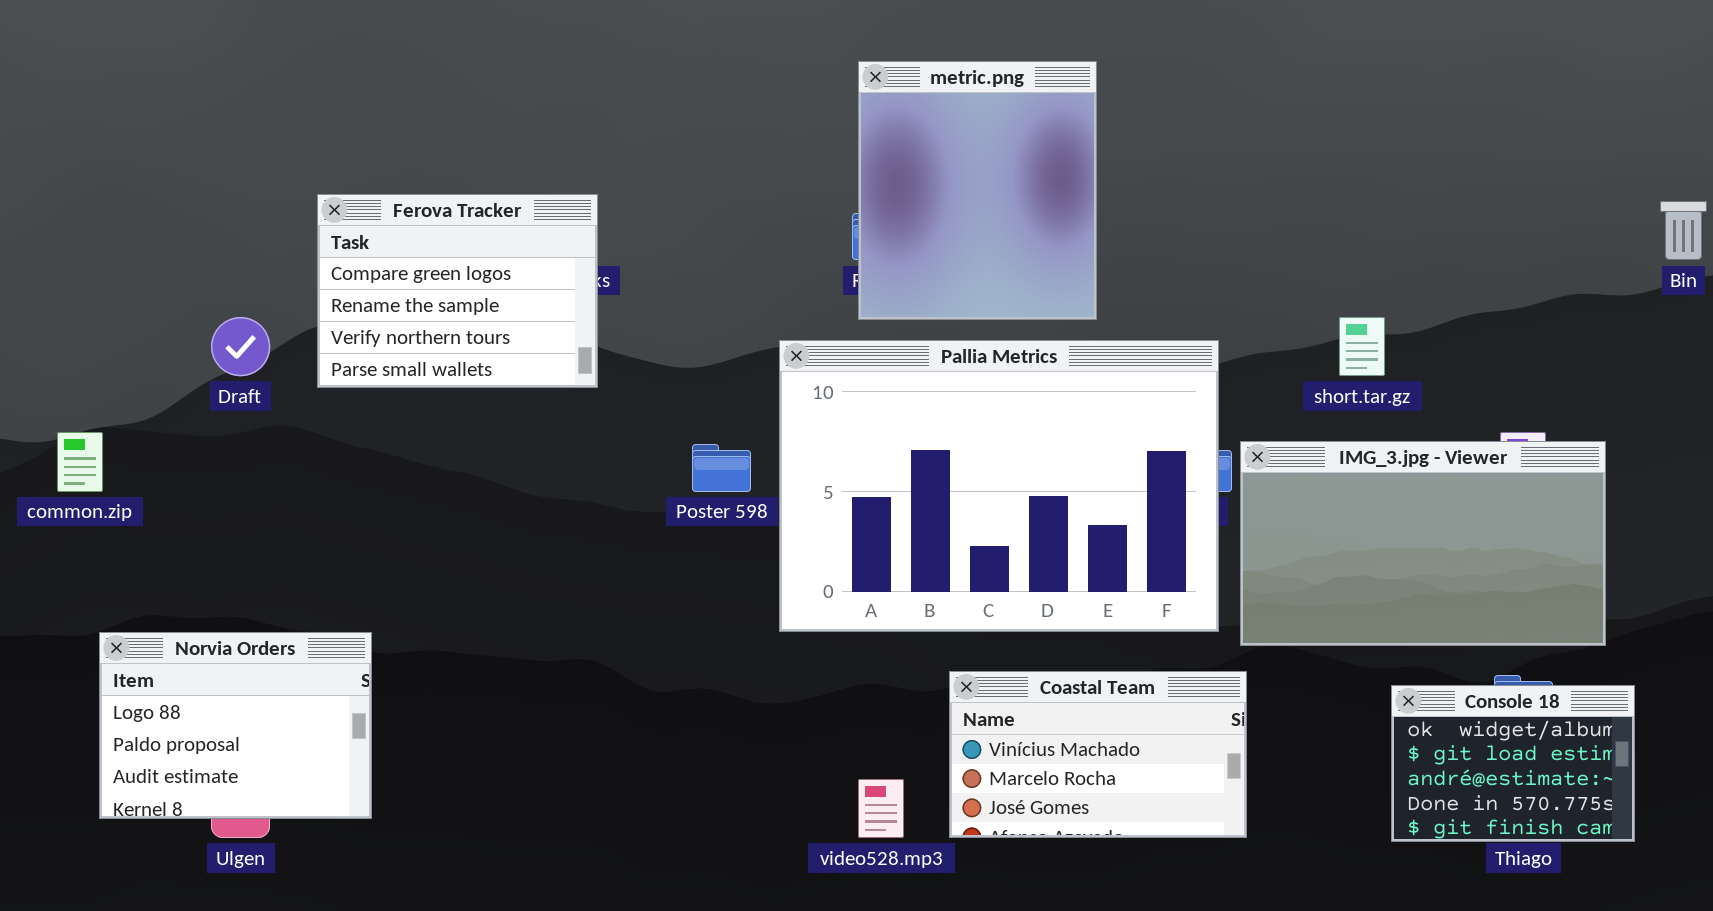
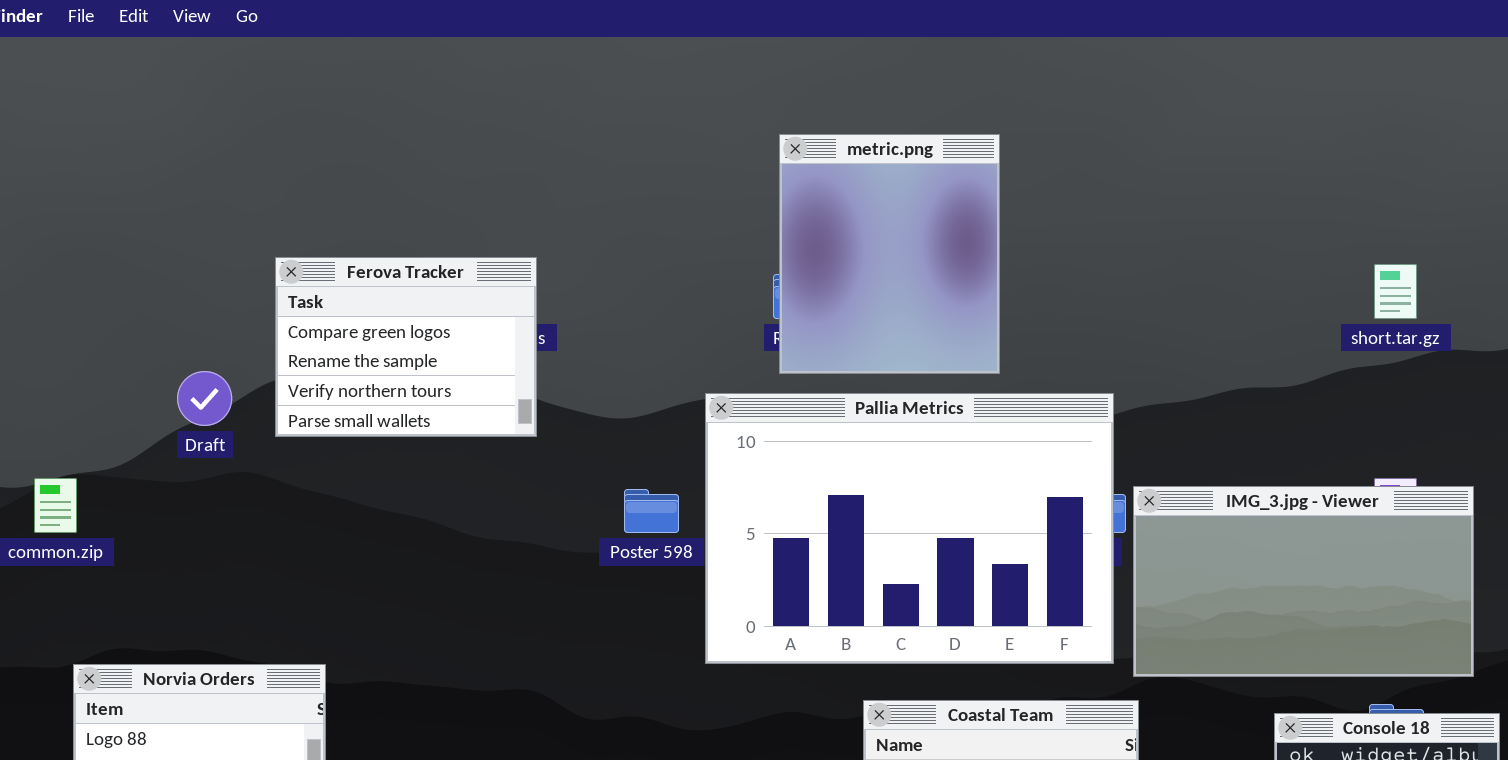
short.tar.gz: [1339,317,1385,376] -> [1374,264,1417,319], moved

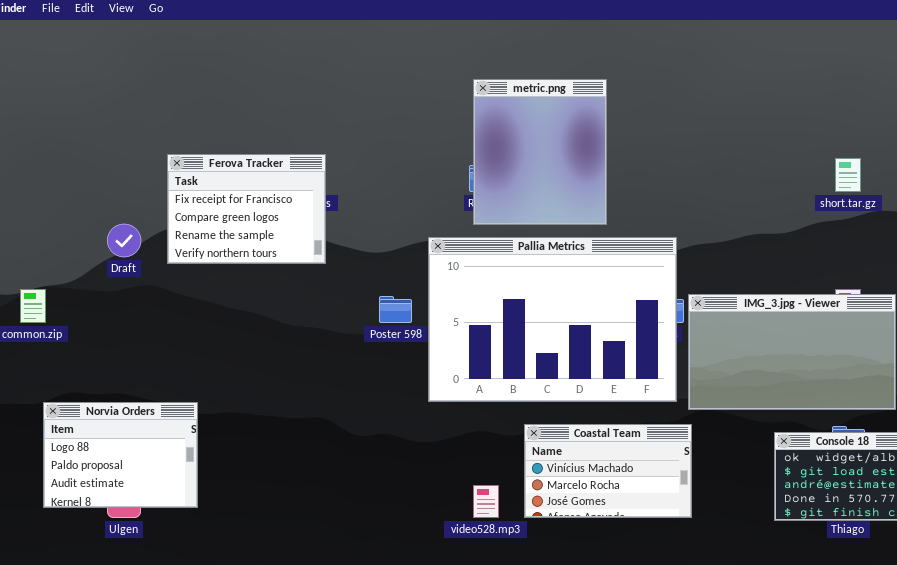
Ferova Tracker: [275,257,537,437] -> [167,154,326,264], scrolled up 1 row

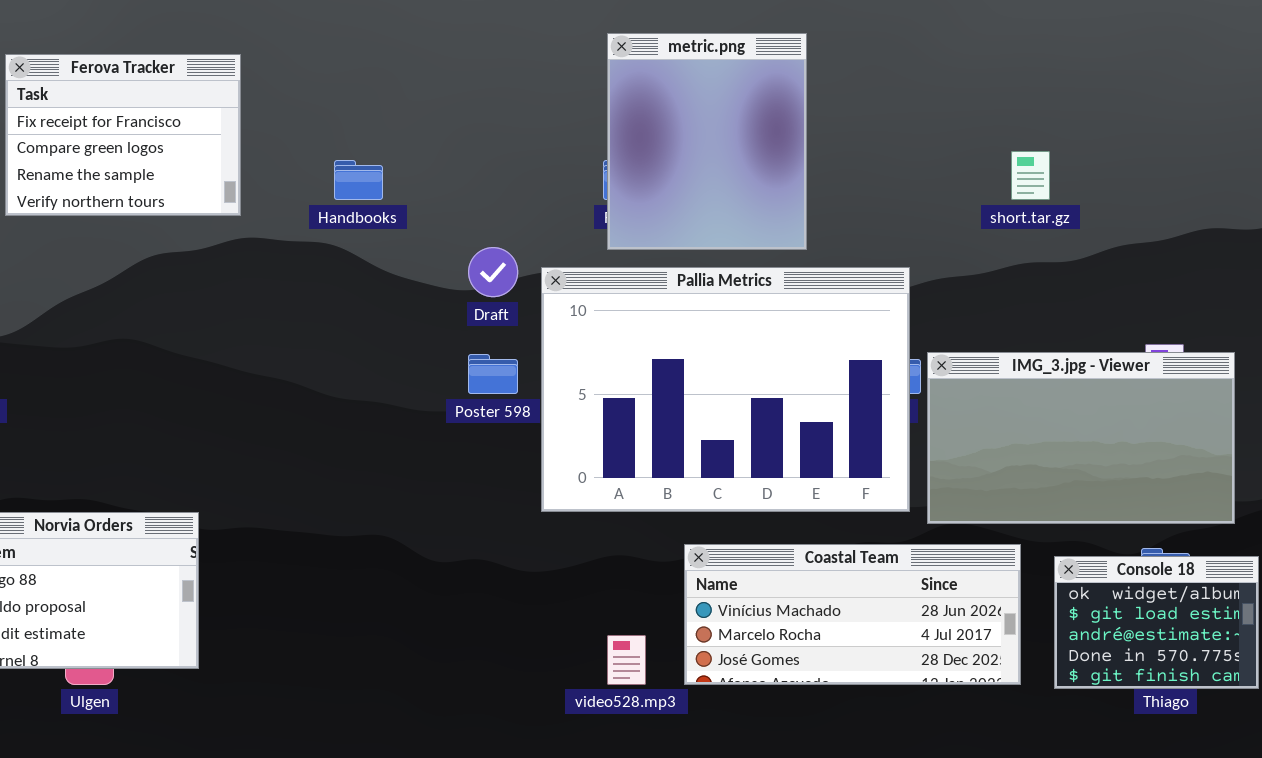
Ferova Tracker: [167,154,326,264] -> [5,54,241,216], moved
short.tar.gz: [835,158,861,192] -> [1011,151,1050,200], moved
Draft: [107,224,141,257] -> [468,247,518,297], moved
Coastal Team: [524,424,692,518] -> [684,544,1021,685], resized

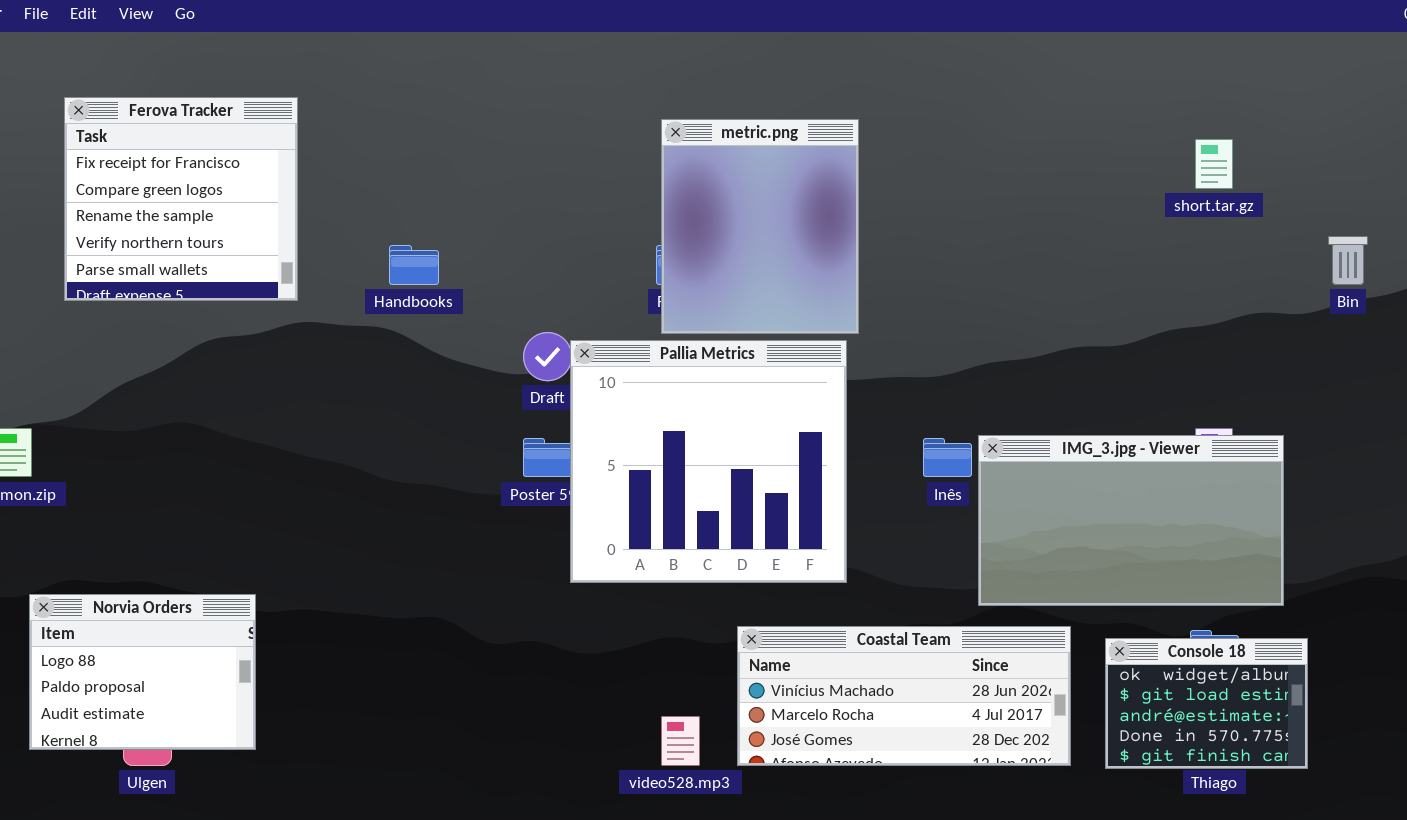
Ferova Tracker: [5,54,241,216] -> [64,97,298,301], resized
short.tar.gz: [1011,151,1050,200] -> [1195,139,1233,189], moved
Pallia Metrics: [541,267,910,512] -> [570,340,847,583], moved, resized

